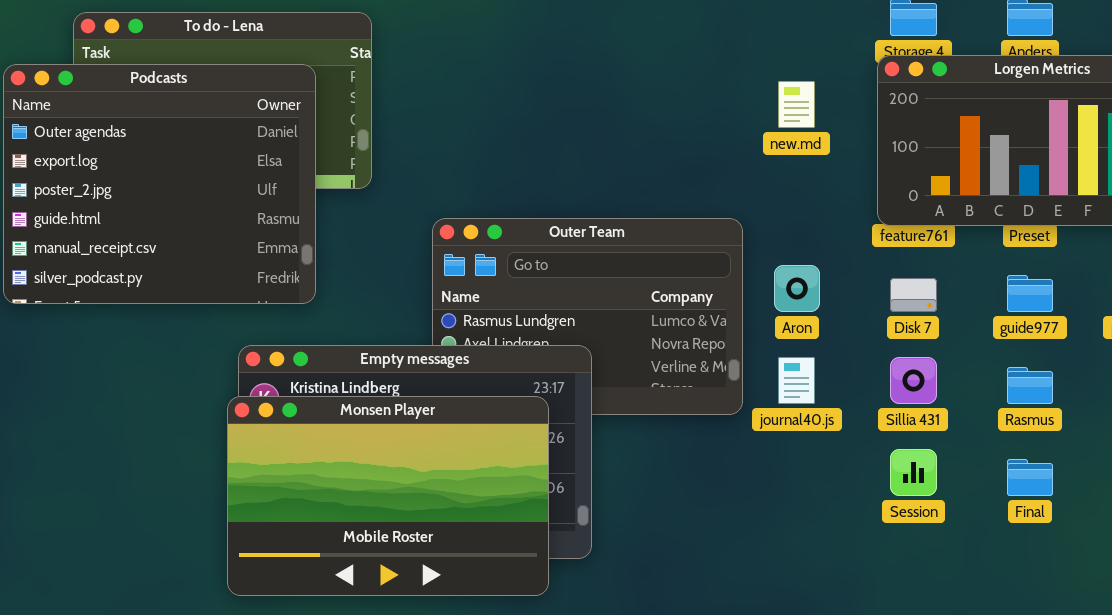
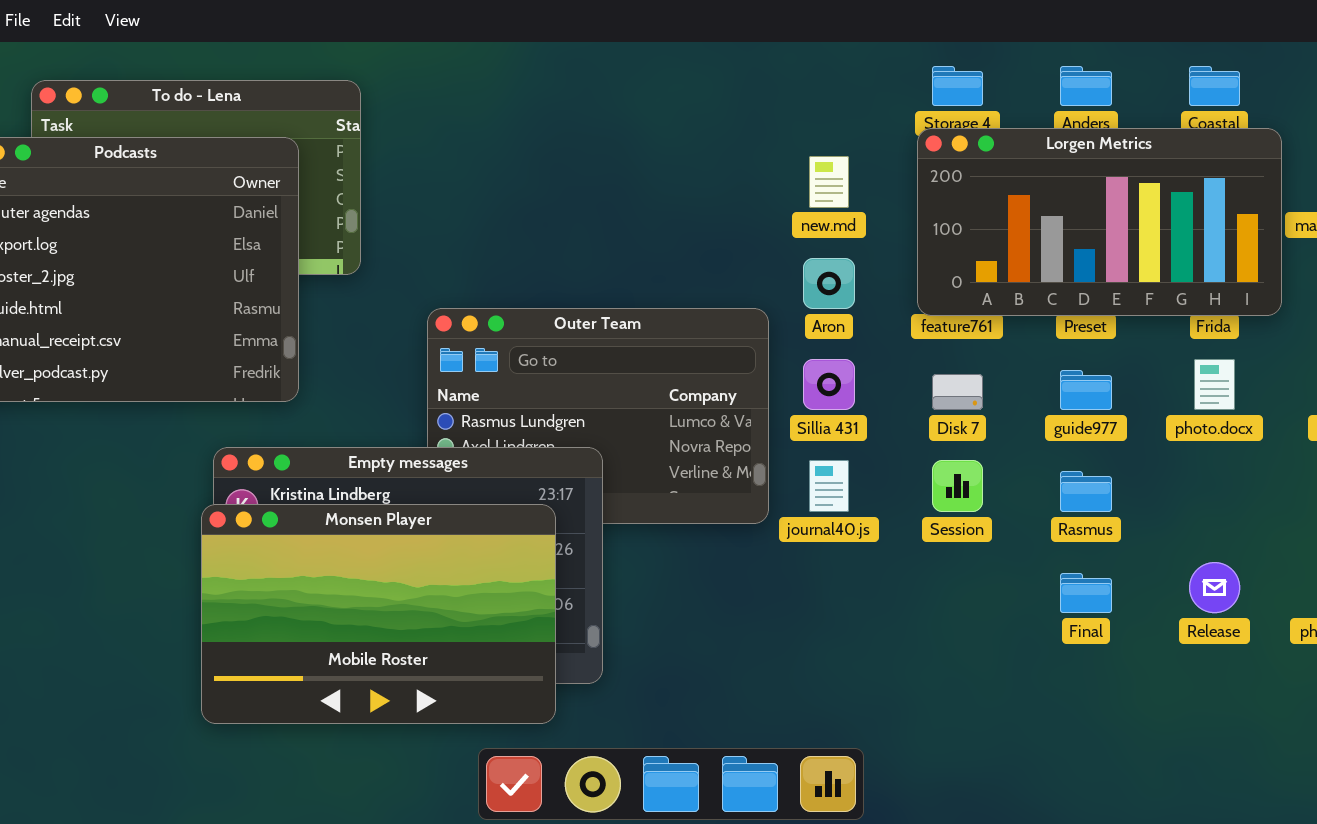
Aron: [774,265,820,312] -> [803,258,855,309], moved
Sillia 431: [890,357,937,404] -> [803,359,855,410], moved
Session: [890,449,937,496] -> [932,460,983,512], moved

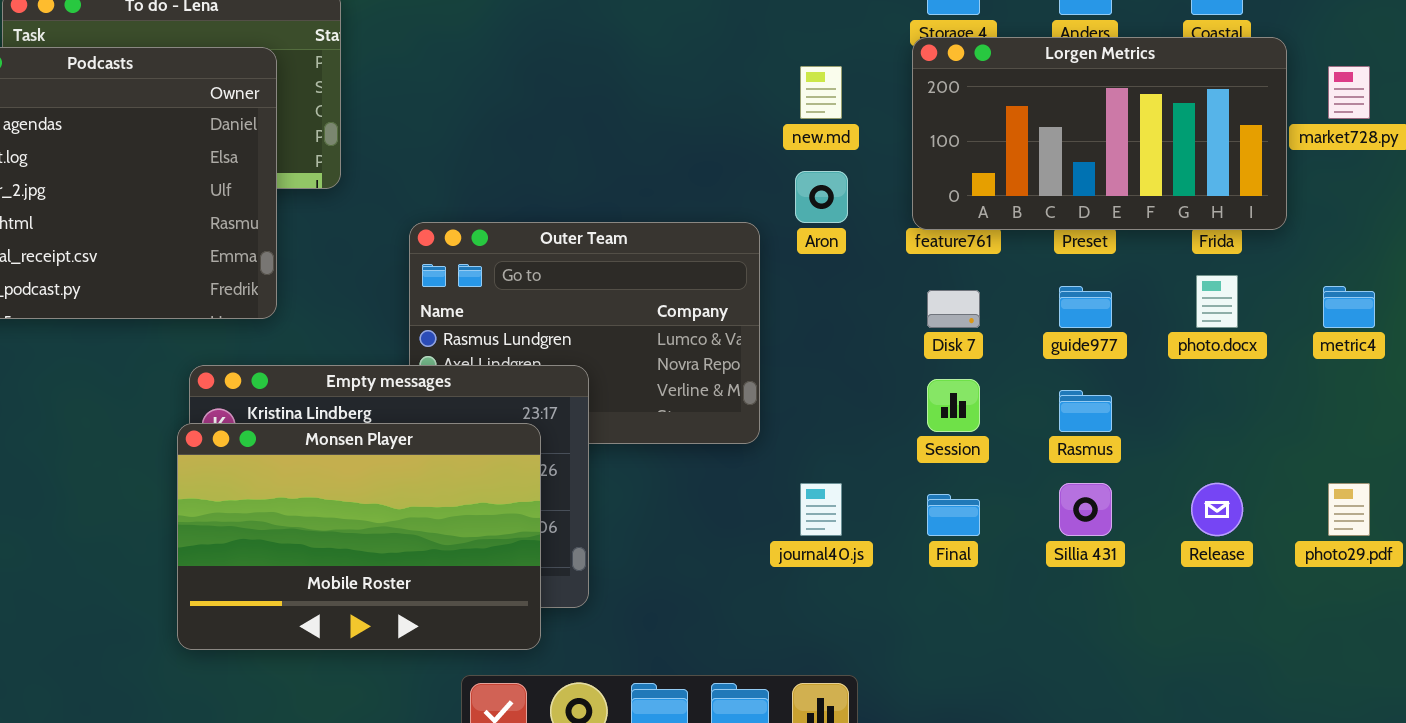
Sillia 431: [803,359,855,410] -> [1059,483,1112,536], moved
journal40.js: [809,460,849,512] -> [800,483,842,536], moved
Final: [1060,573,1112,613] -> [927,494,980,536], moved

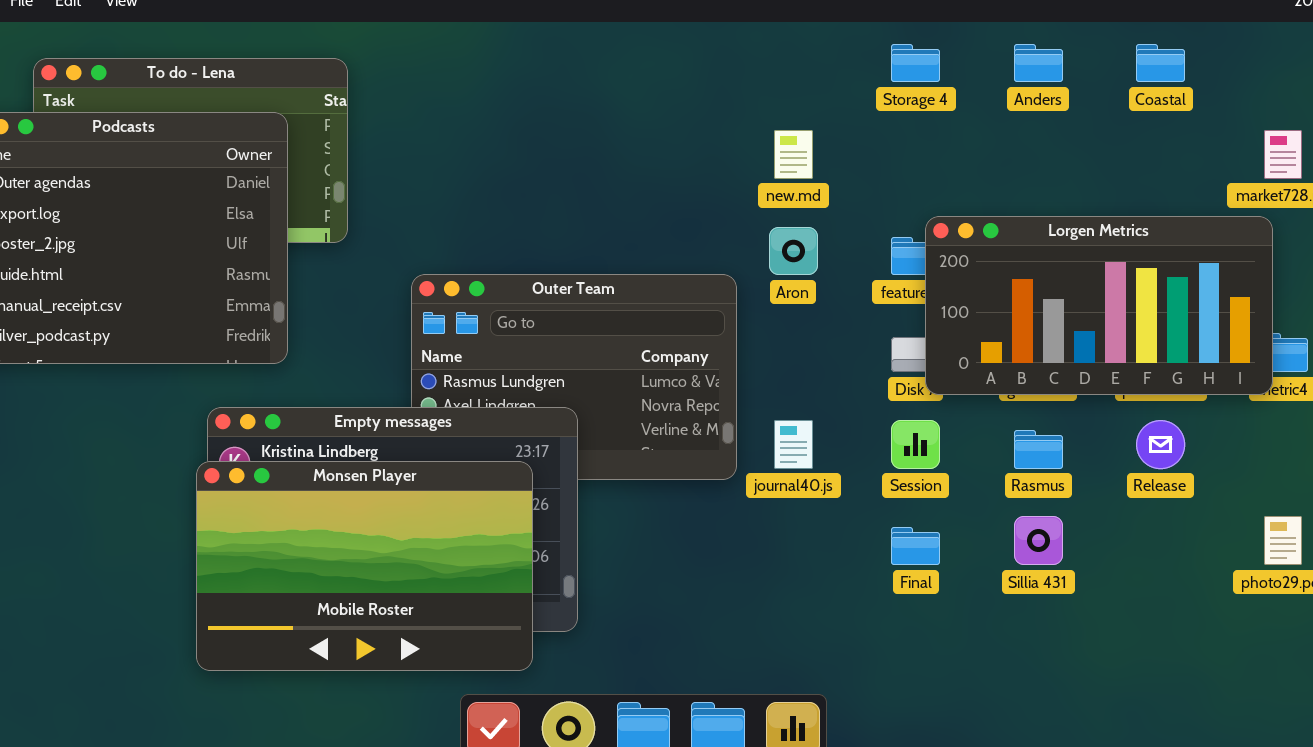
Lorgen Metrics: [912,37,1287,230] -> [925,216,1273,395], moved
journal40.js: [800,483,842,536] -> [774,420,813,469], moved
Release: [1191,483,1243,536] -> [1136,420,1185,469], moved

